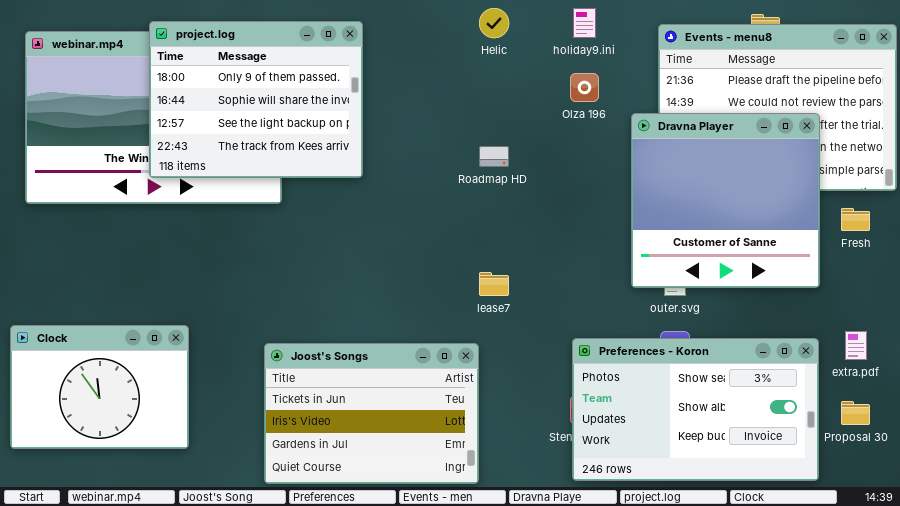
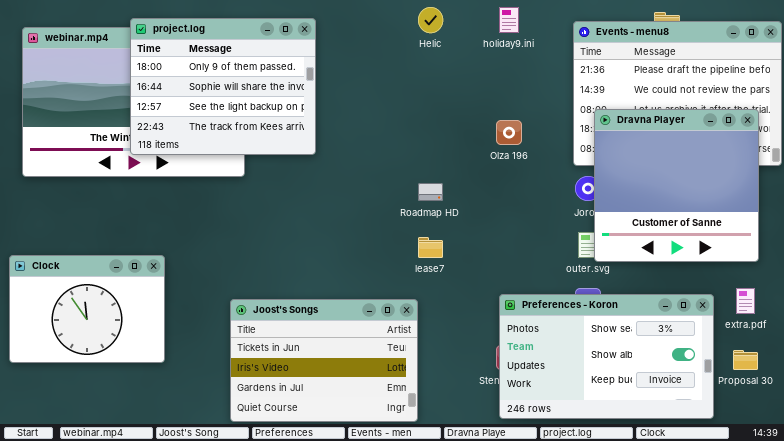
Olza 196: [570,73,599,102] -> [496,120,522,145], moved
Dravna Player: [631,113,820,288] -> [594,109,759,262], moved
Roadmap HD: [479,146,509,167] -> [418,183,443,201], moved
Clock: [10,325,189,449] -> [9,255,165,363], moved

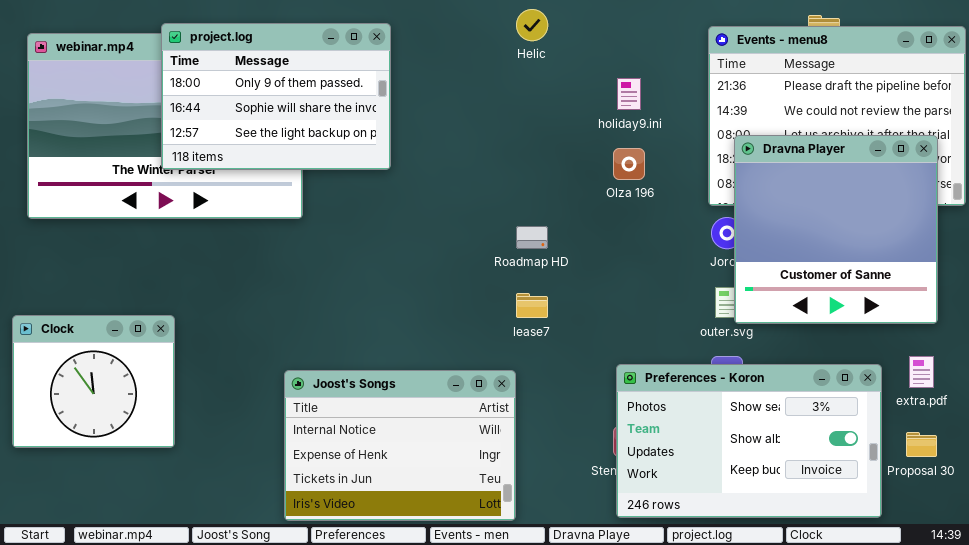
holiday9.ini: [499,7,519,33] -> [617,78,641,110], moved
project.log: [130,18,316,155] -> [161,23,391,170], resized
Clock: [9,255,165,363] -> [12,315,175,448], resized
Joost's Songs: [230,299,418,422] -> [284,370,516,521], scrolled up 2 rows

